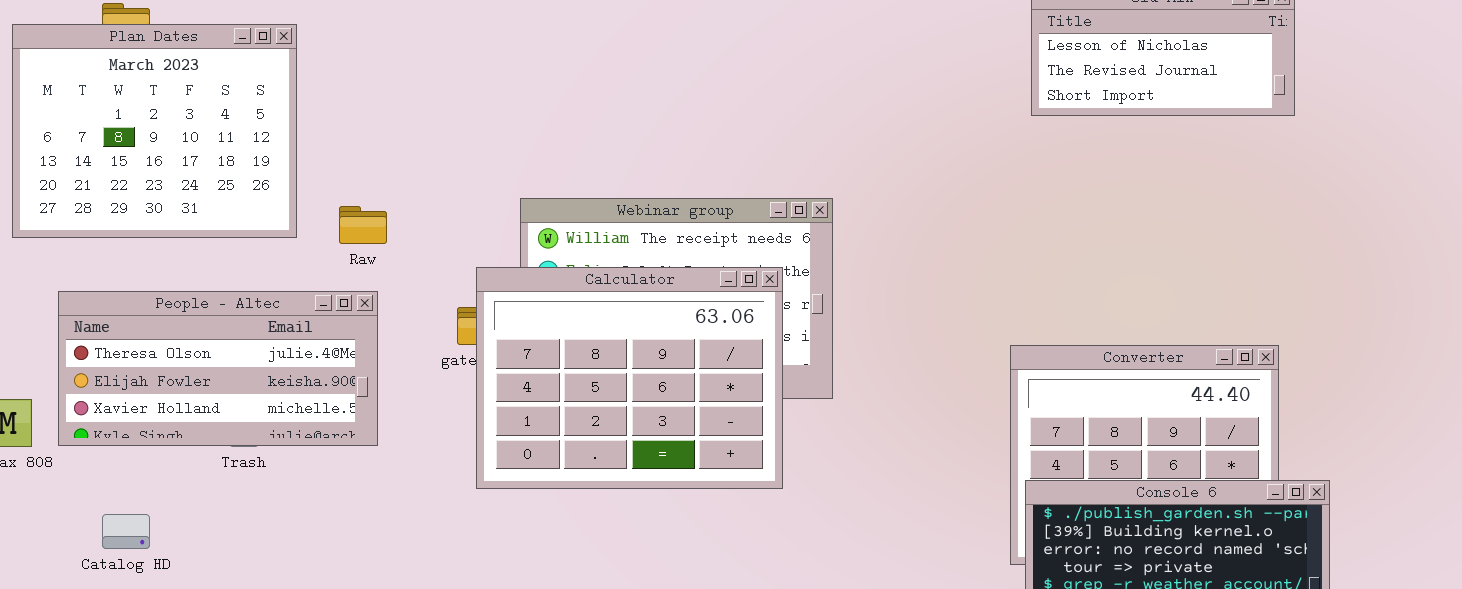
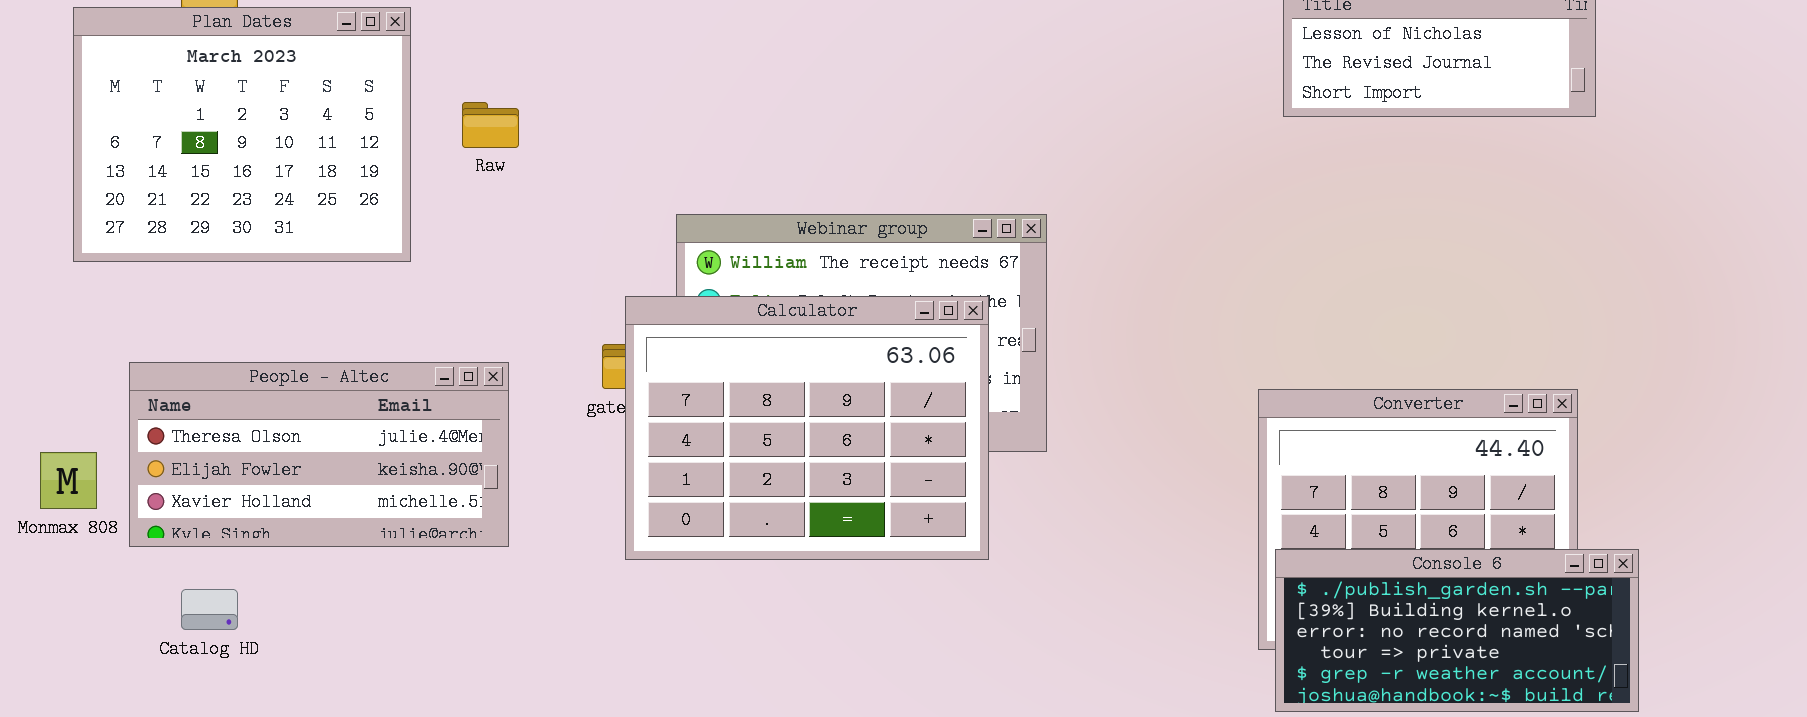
Raw: [339,206,387,244] -> [462,102,519,148], moved
People - Altec: [58,291,378,446] -> [129,362,509,547], moved

